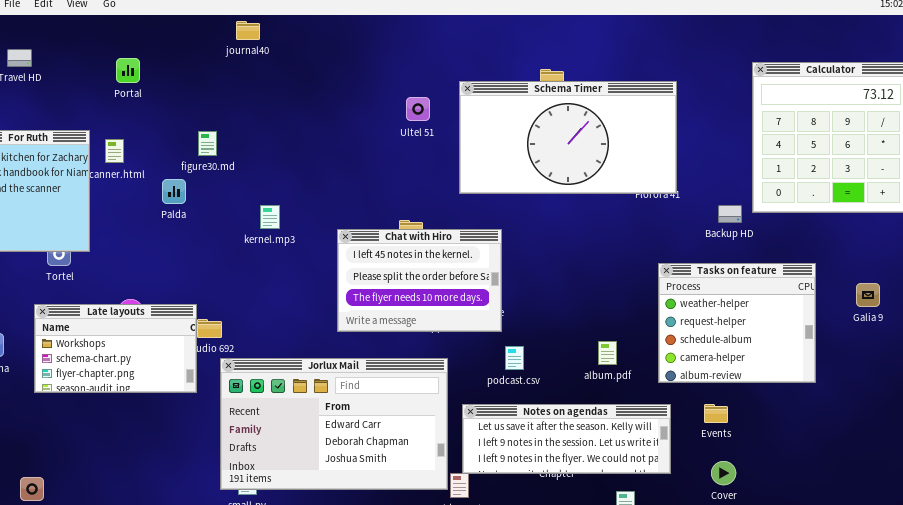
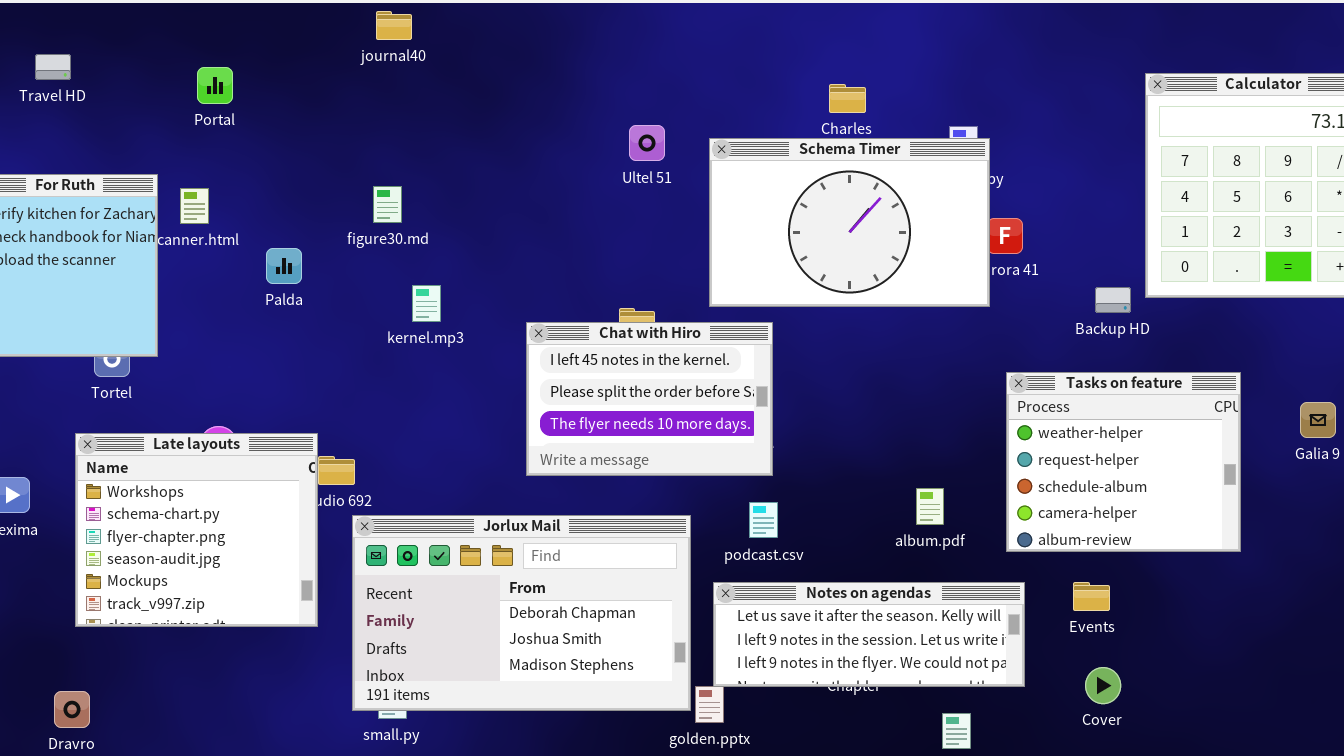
Schema Timer: [459,81,677,194] -> [709,138,990,307], moved, resized
figure30.md: [198,131,217,156] -> [373,186,402,223], moved
Late layouts: [34,304,197,393] -> [75,433,318,627], resized
podcast.csv: [505,346,524,370] -> [749,502,778,538], moved
Jorlux Mail: [220,358,448,490] -> [352,515,691,711], scrolled down 1 row

